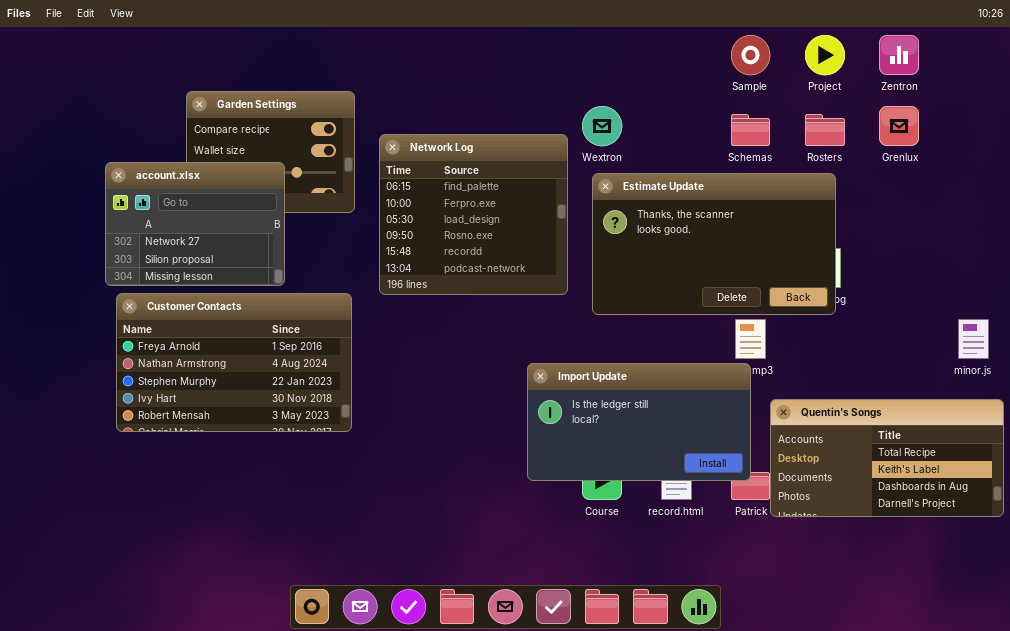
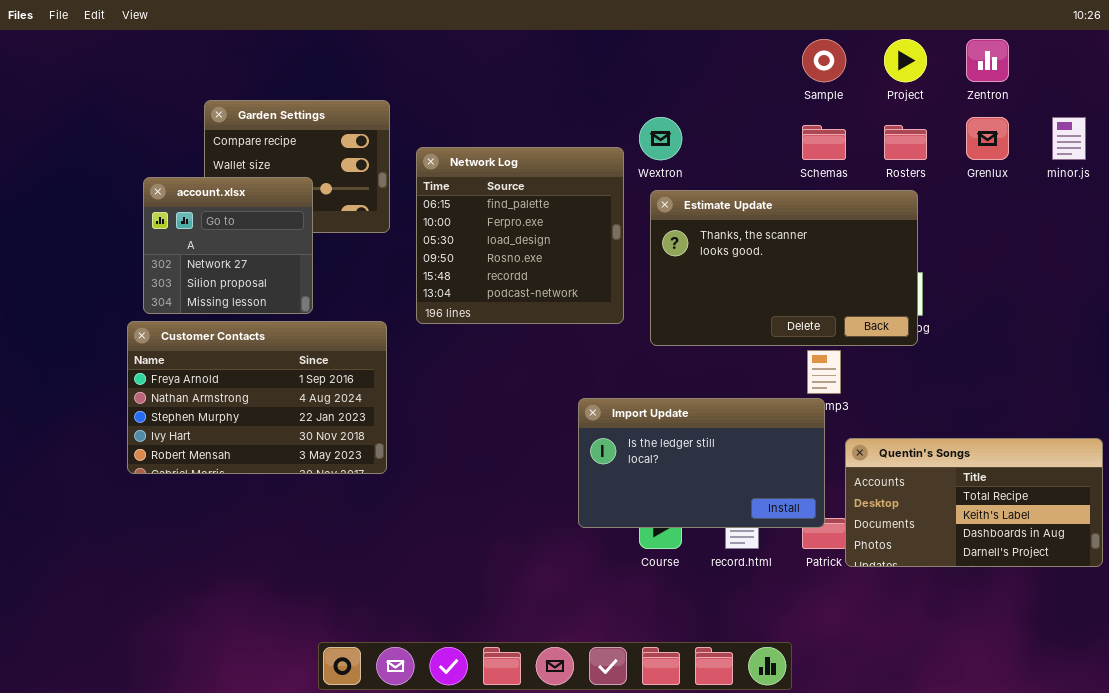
account.xlsx: [105,162,285,286] -> [143,177,313,314], resized
minor.js: [958,319,989,359] -> [1052,117,1086,160], moved

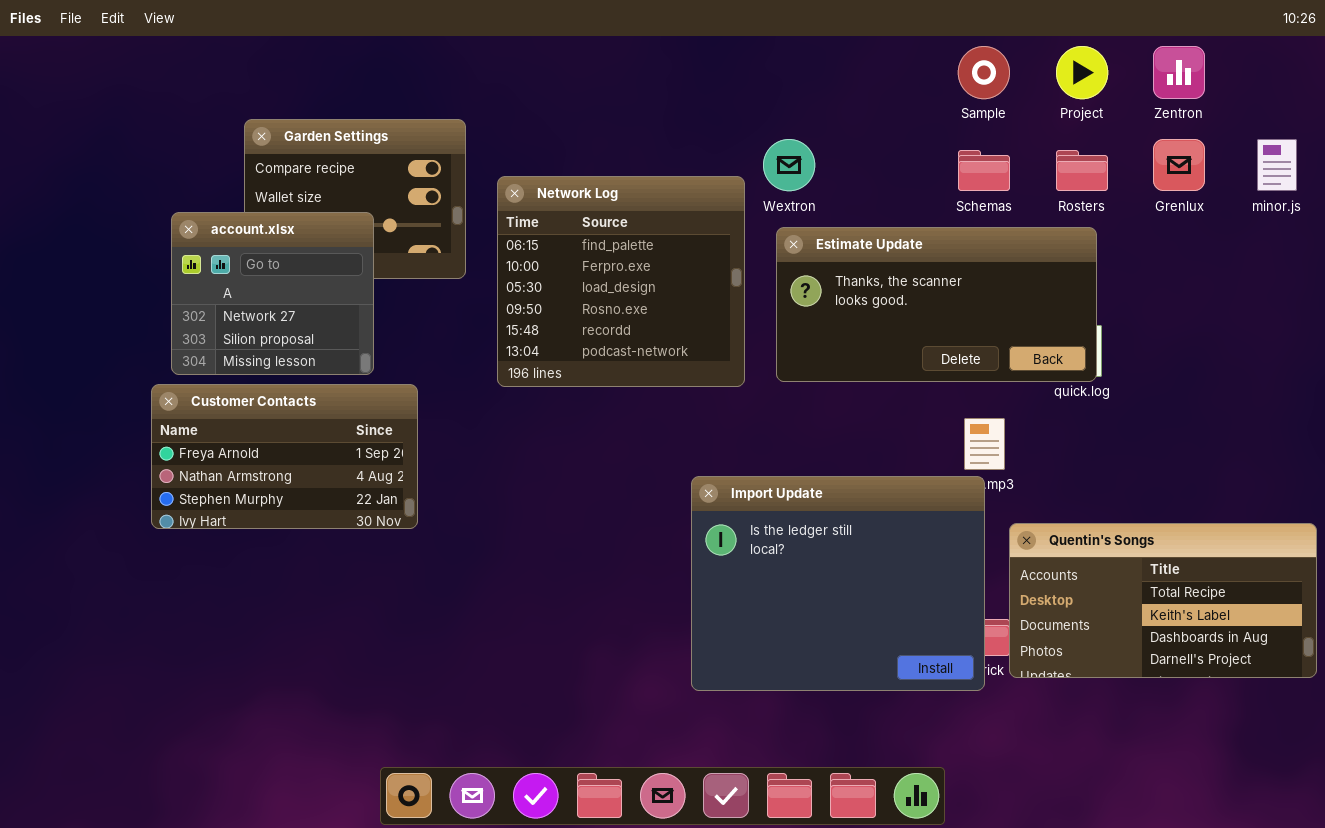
Estimate Update: [650,190,918,346] -> [776,227,1097,382], resized
Customer Contacts: [127,321,387,474] -> [151,384,418,529], resized
Import Update: [578,398,825,528] -> [691,476,985,691], resized

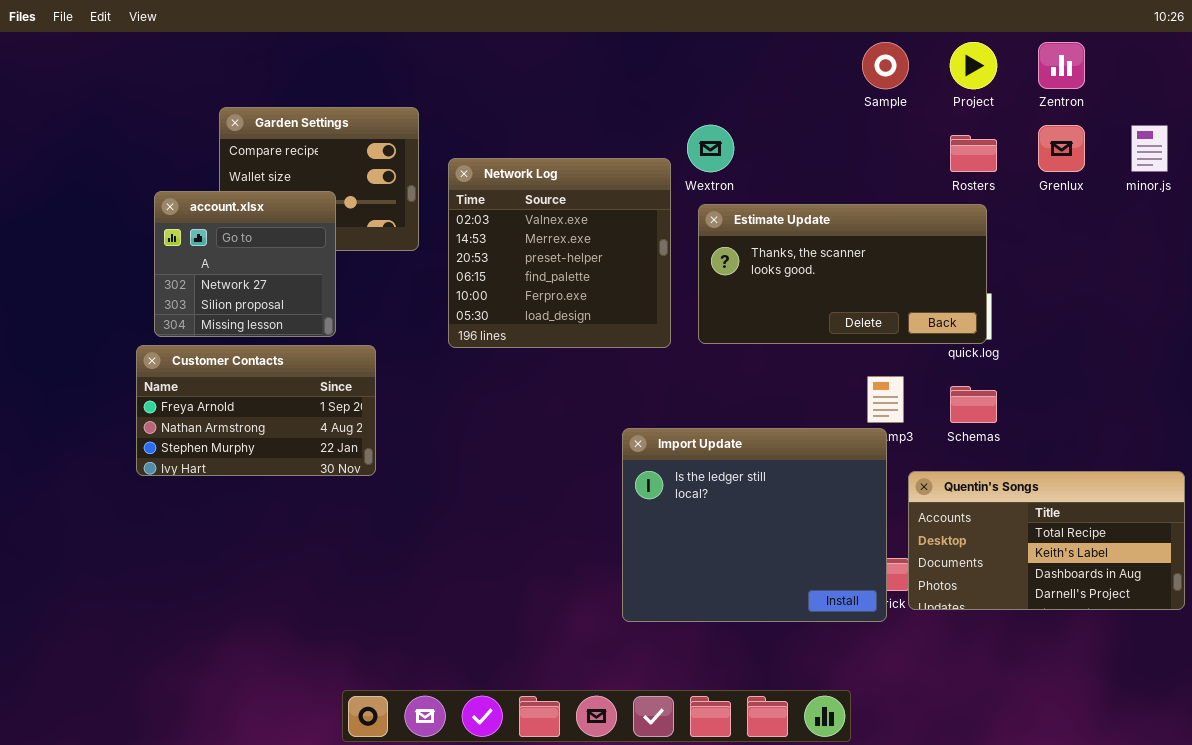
Schemas: [958,150,1010,191] -> [950,386,997,423], moved
Network Log: [497,176,745,387] -> [448,158,671,348], scrolled up 3 rows

